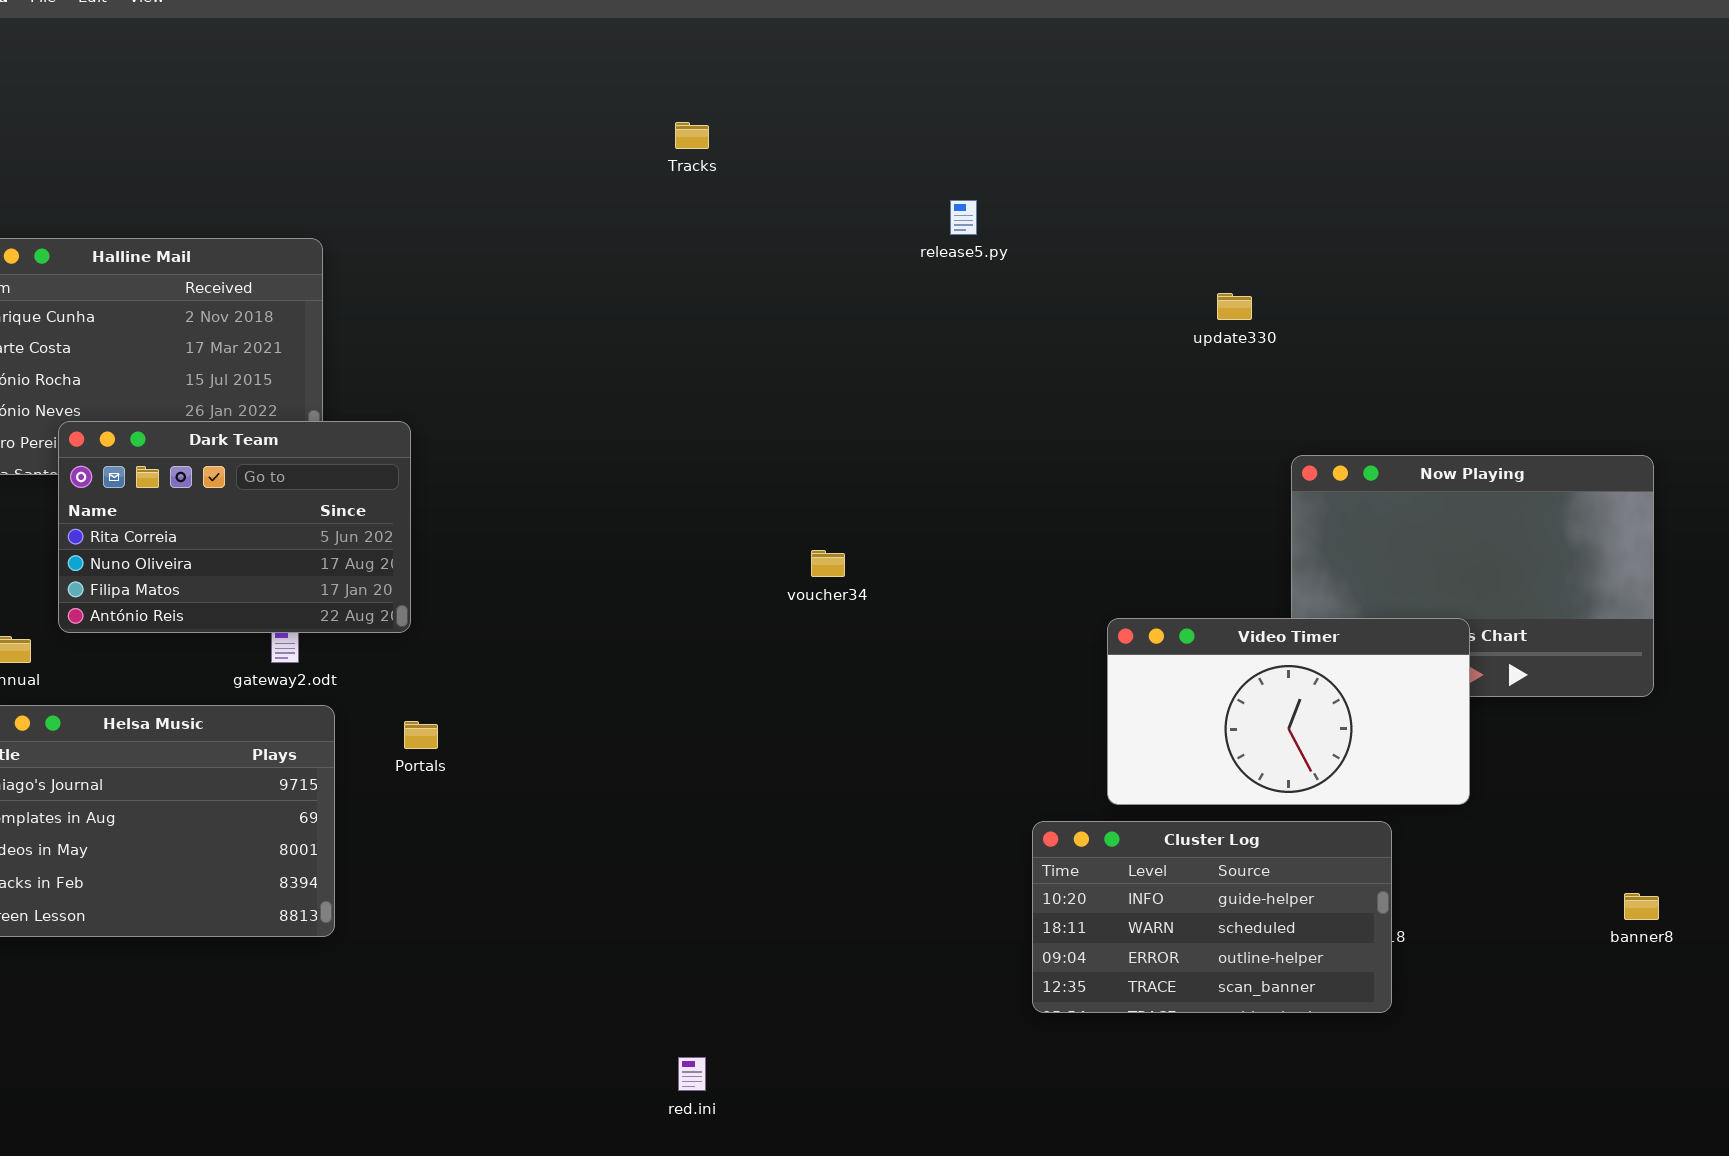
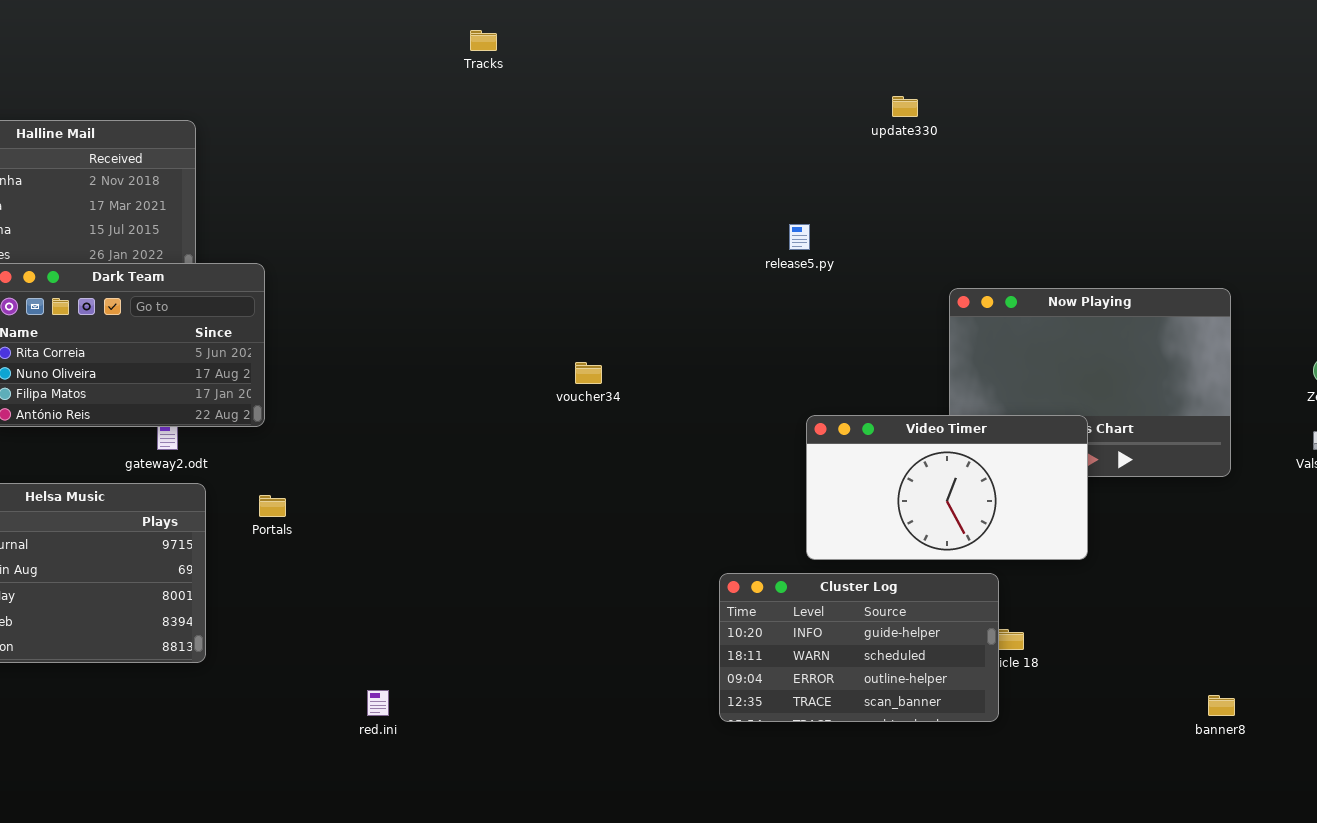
release5.py: [950,200,977,235] -> [789,224,810,250], moved
update330: [1217,293,1252,320] -> [892,96,918,117], moved
Cluster Log: [1032,821,1392,1013] -> [719,573,999,722], moved
banner8: [1624,893,1659,920] -> [1208,695,1235,716], moved
red.ini: [678,1057,706,1091] -> [367,690,389,716], moved

